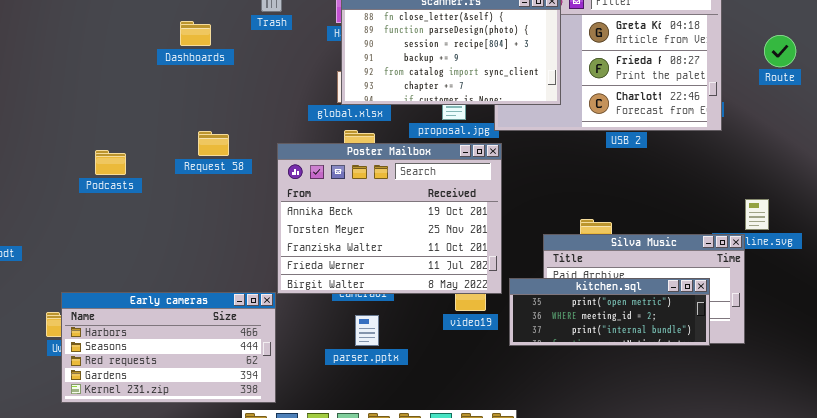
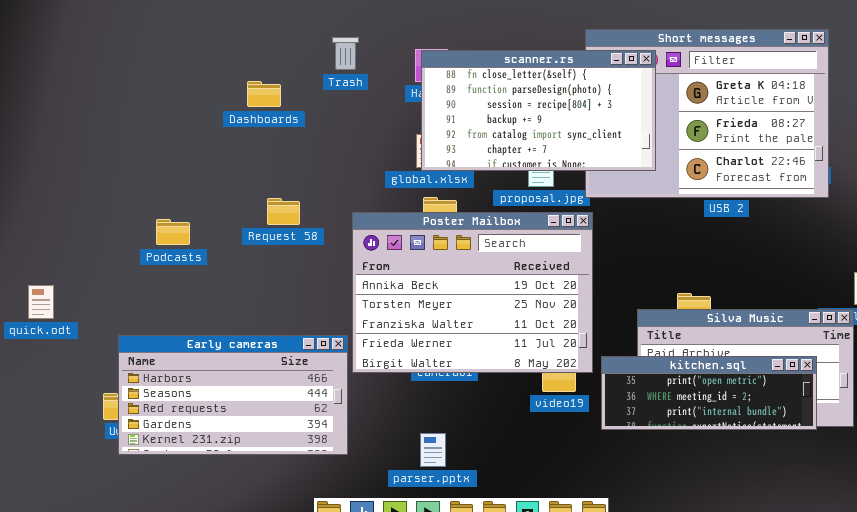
Early cameras: [61,292,276,403] -> [118,335,348,455], moved
parser.pptx: [355,315,379,346] -> [420,433,446,467], moved

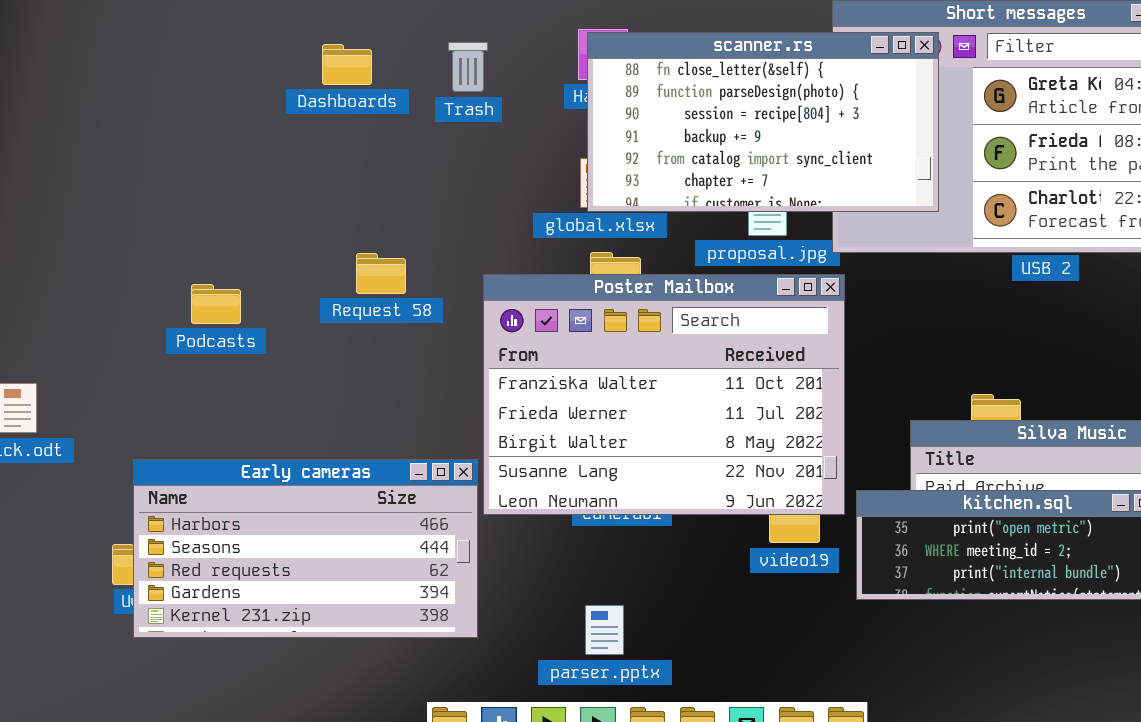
Trash: [332,37,359,70] -> [448,42,488,92], moved
Dashboards: [247,81,281,107] -> [322,44,372,85], moved
Poster Mailbox: [352,212,593,373] -> [483,274,845,515], scrolled down 2 rows

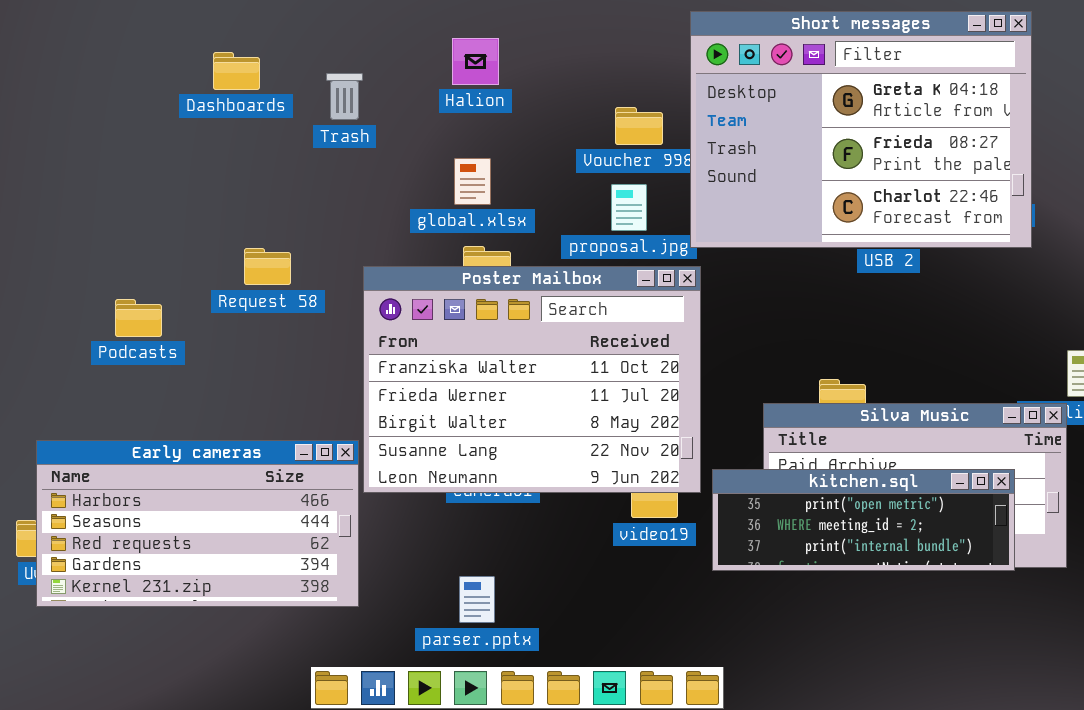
scanner.rs: [587,32,939,212] -> none, closed
Trash: [448,42,488,92] -> [326,73,363,120], moved
Podcasts: [191,284,241,324] -> [115,299,162,337], moved

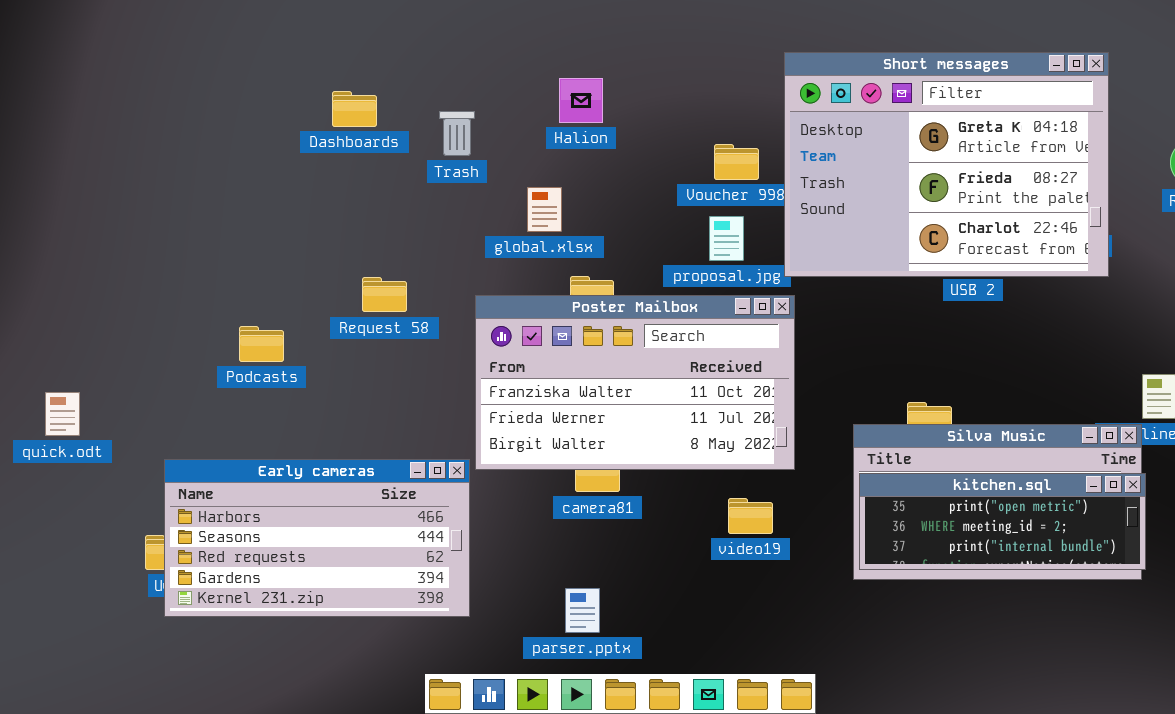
global.xlsx: [454,158,491,205] -> [527,187,562,232], moved
Poster Mailbox: [363,266,701,493] -> [475,295,795,470], resized
kitchen.sql: [712,469,1015,571] -> [859,473,1146,570], moved

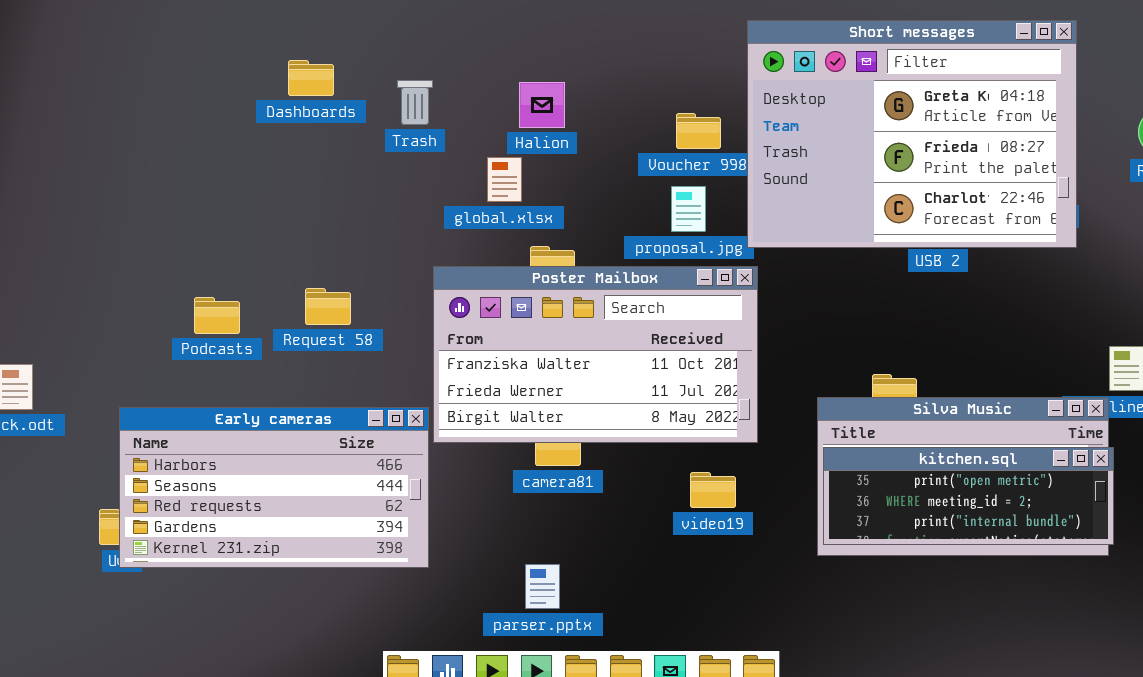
Halion: [559,78,603,123] -> [519,82,565,128], moved
Request 58: [362,277,407,312] -> [305,288,351,325], moved
Early cameras: [164,459,470,617] -> [119,407,429,568], moved

